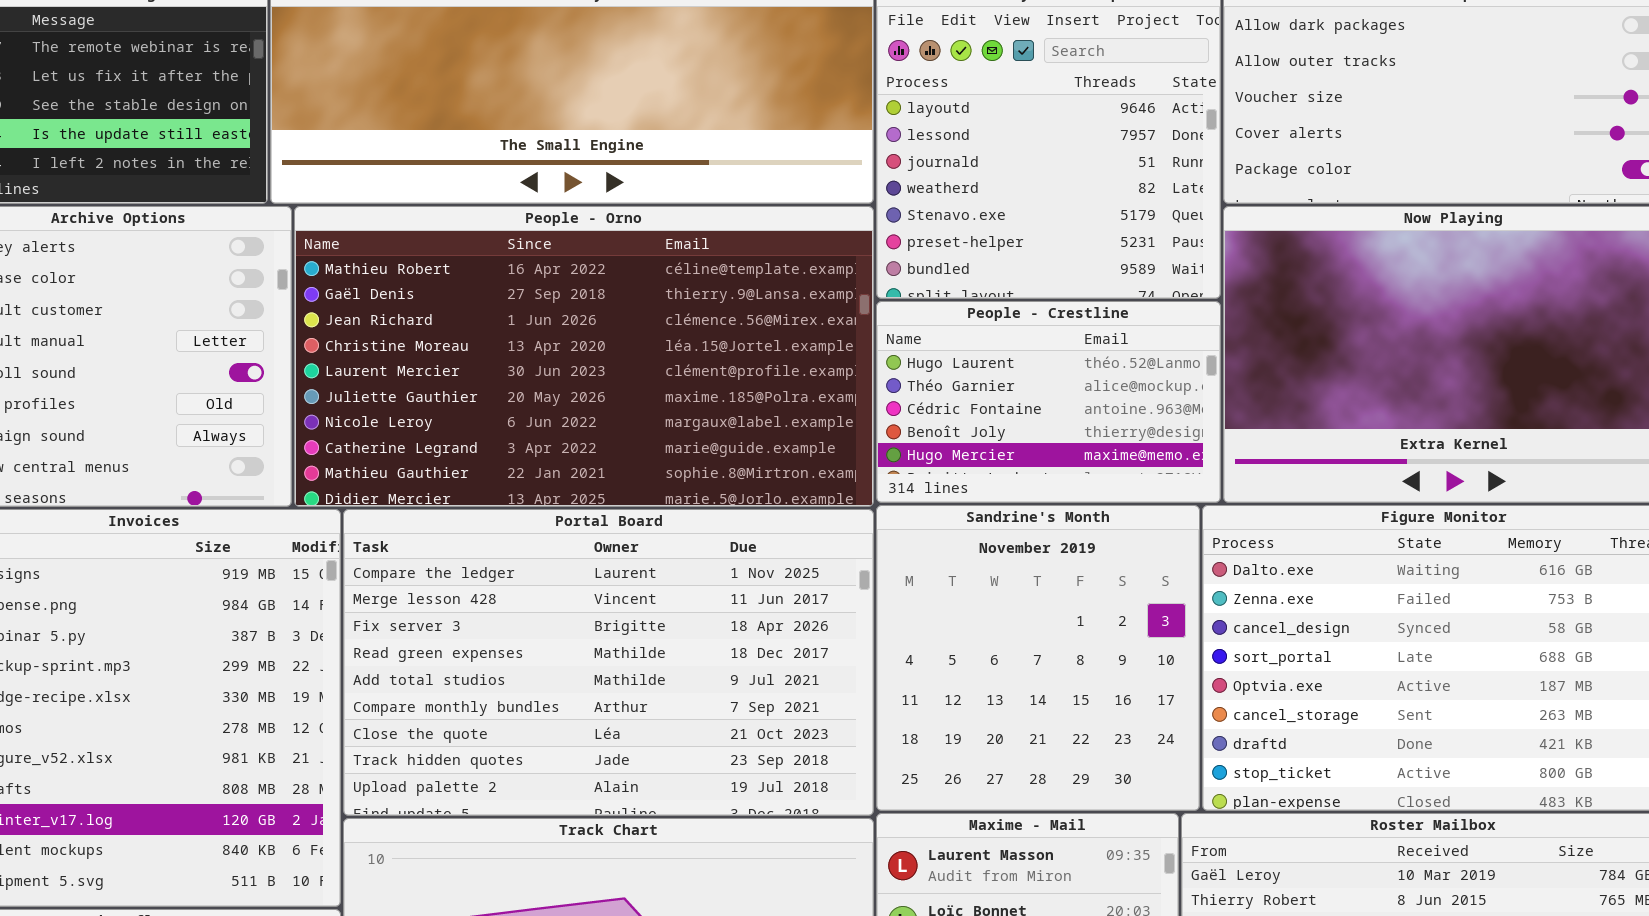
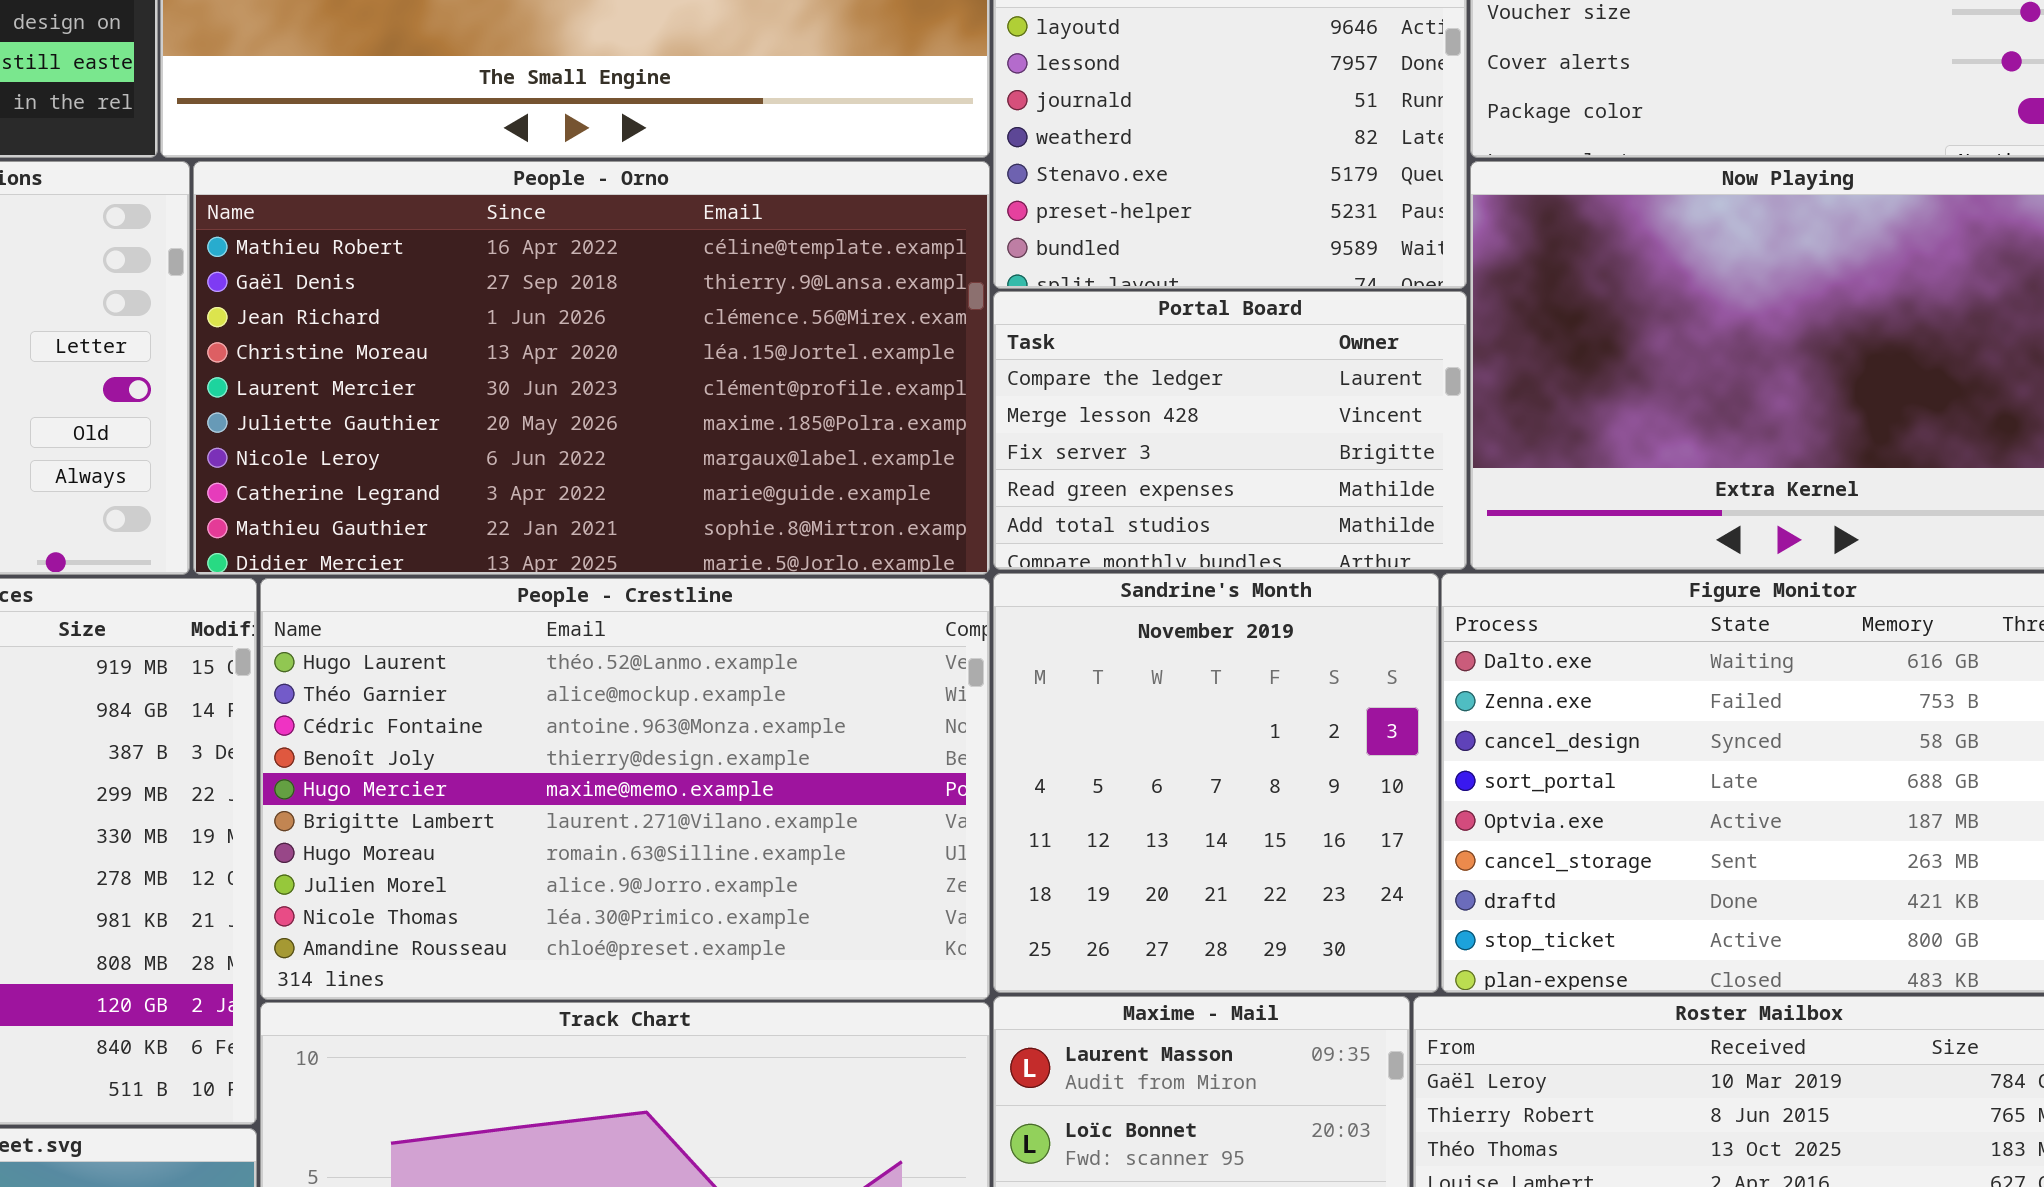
People - Crestline: [876,301,1221,503] -> [260,578,990,1000], moved, resized
Portal Board: [343,509,874,816] -> [993,291,1467,570], moved, resized

